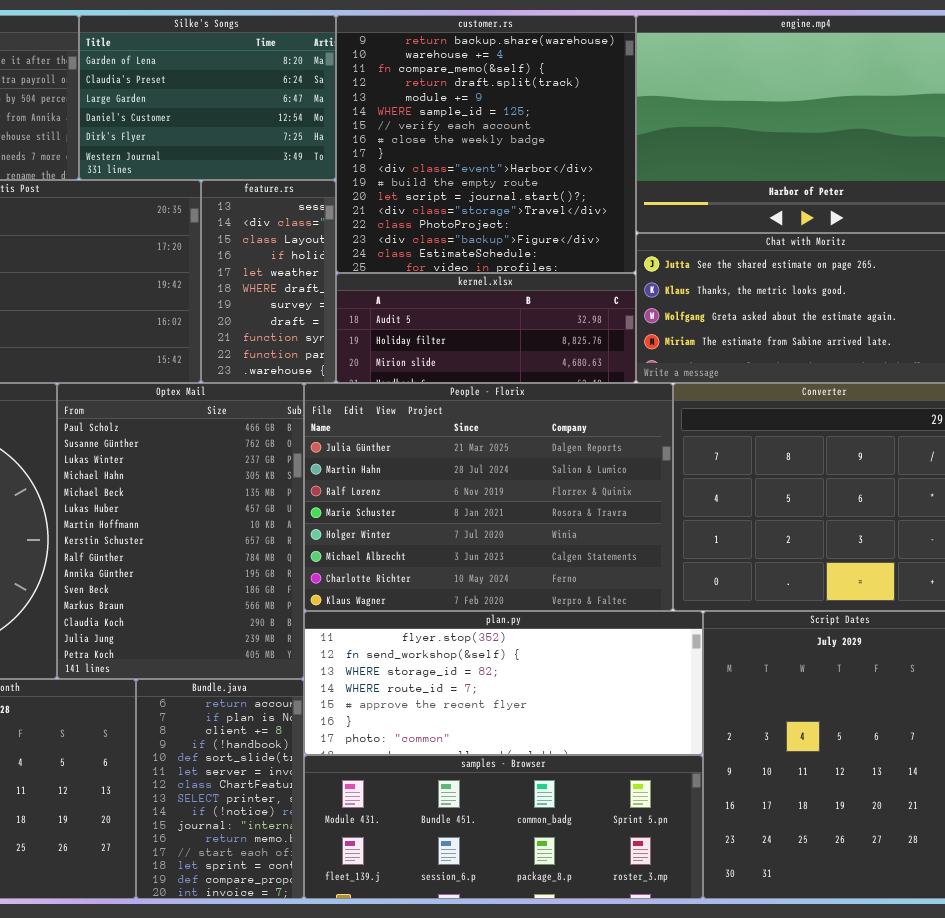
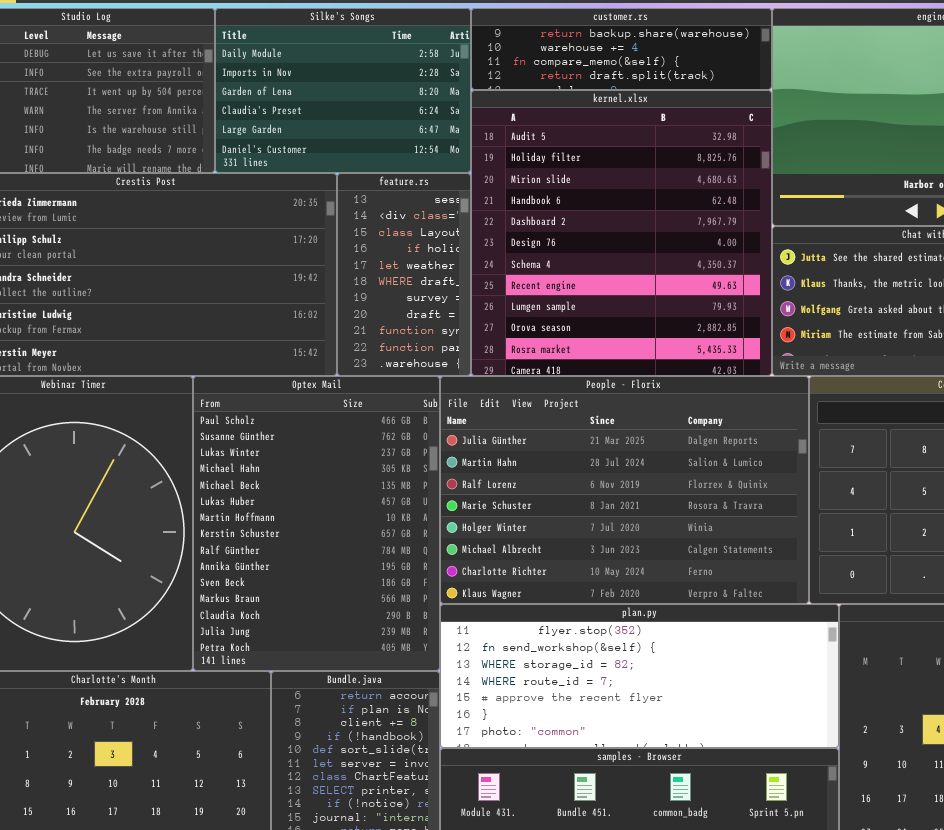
Silke's Songs: [79,15,336,180] -> [215,8,471,173], scrolled up 2 rows
customer.rs: [336,15,636,273] -> [471,8,772,90], resized
kernel.xlsx: [336,273,636,383] -> [471,90,772,376], resized

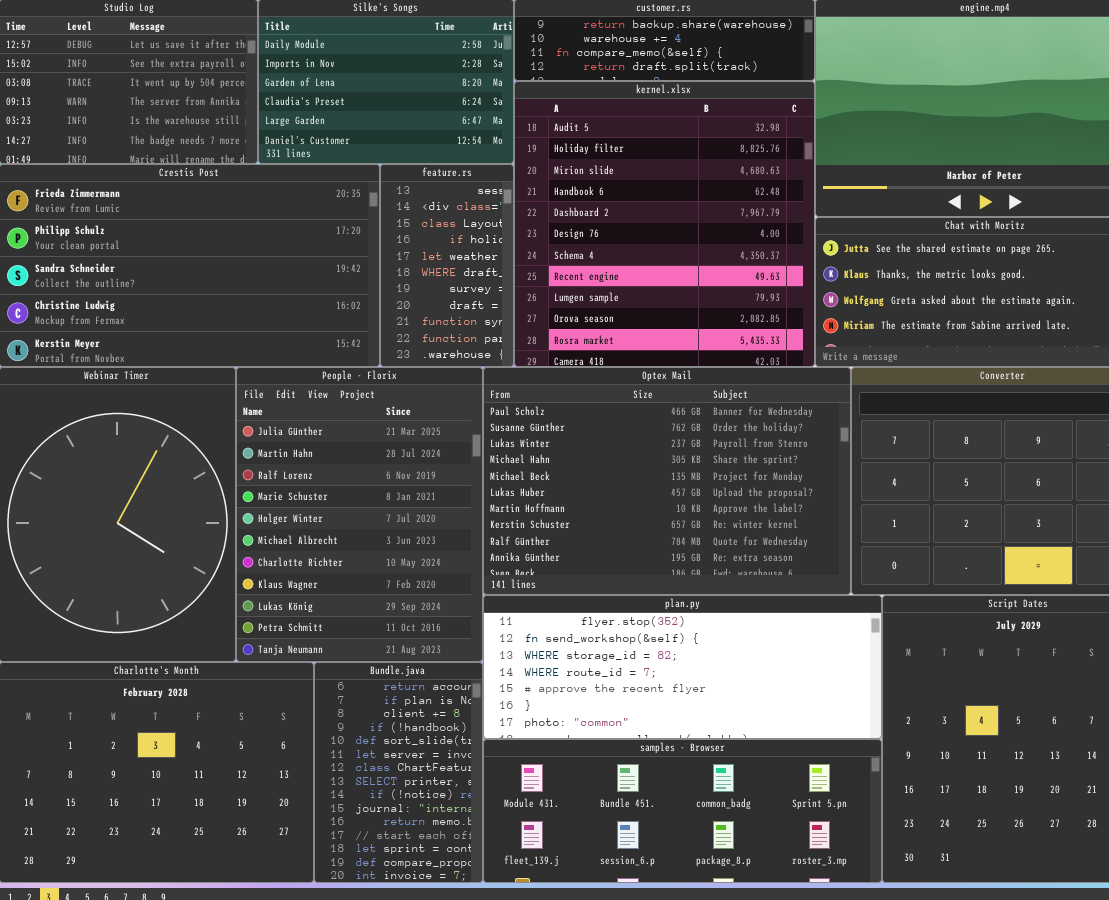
Optex Mail: [193,376,440,671] -> [483,367,851,595], moved, resized
People - Florix: [440,376,809,604] -> [236,367,483,662], moved, resized

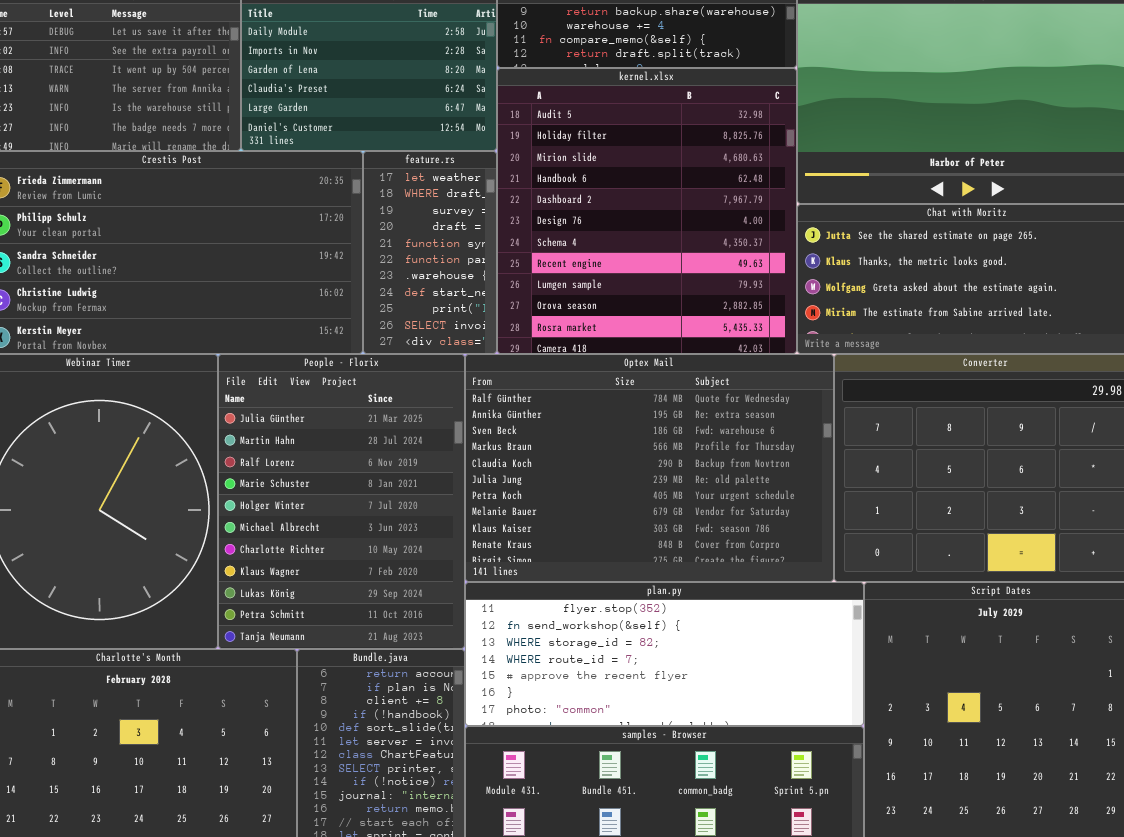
feature.rs: [380,164,514,367] -> [363,151,497,354], scrolled down 4 rows
Optex Mail: [483,367,851,595] -> [465,354,834,582], scrolled down 8 rows

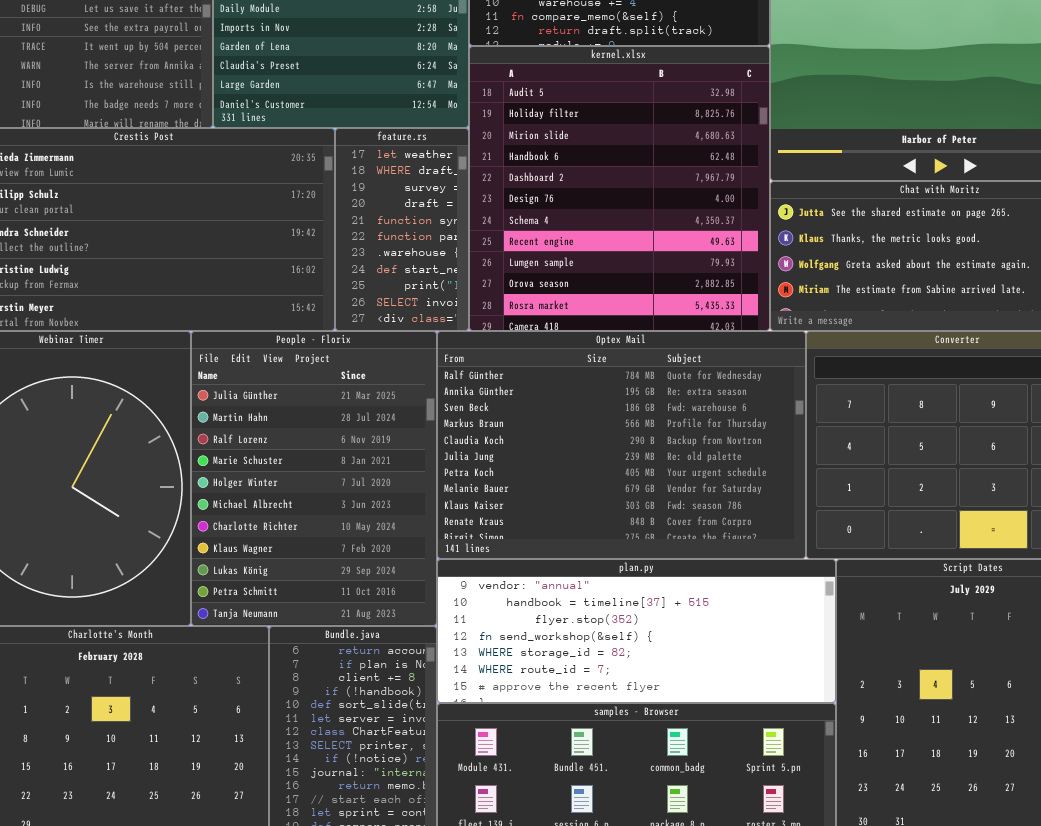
plan.py: [465,582,864,726] -> [437,559,836,703], scrolled up 2 rows

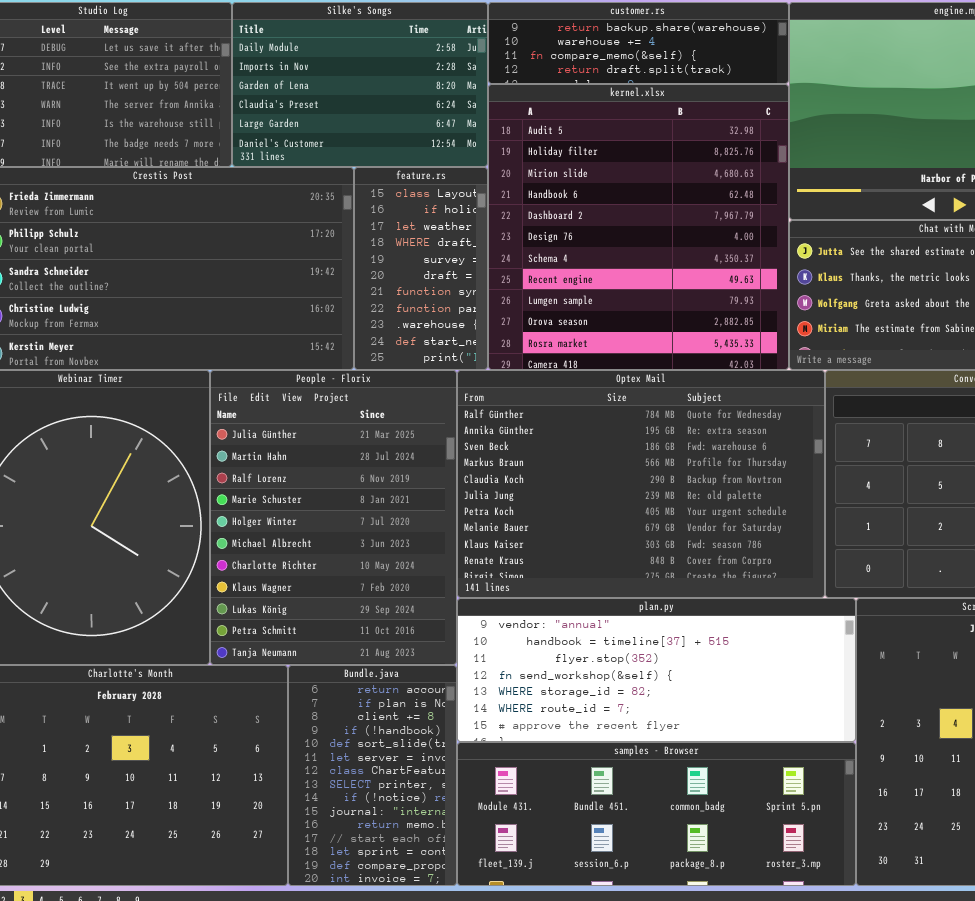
feature.rs: [335,128,469,331] -> [354,167,488,370], scrolled up 2 rows

